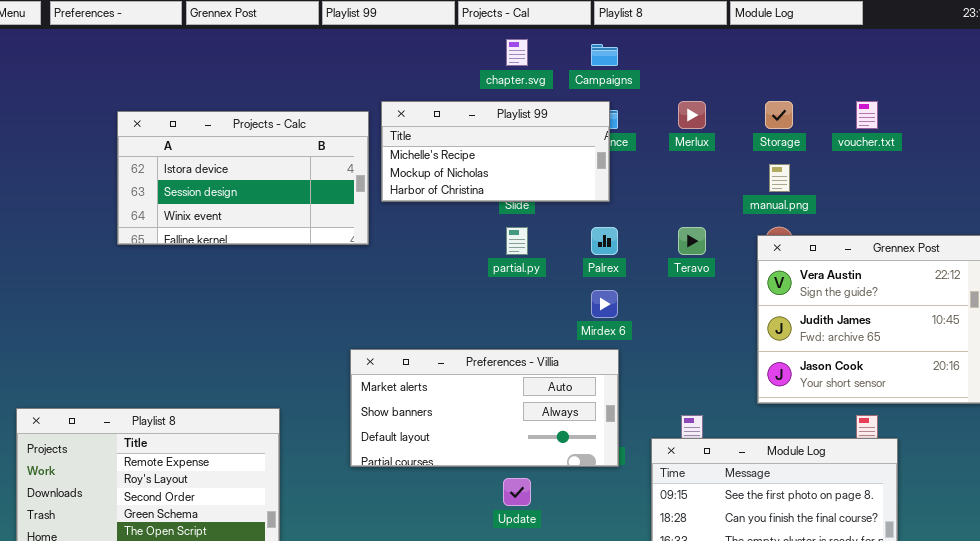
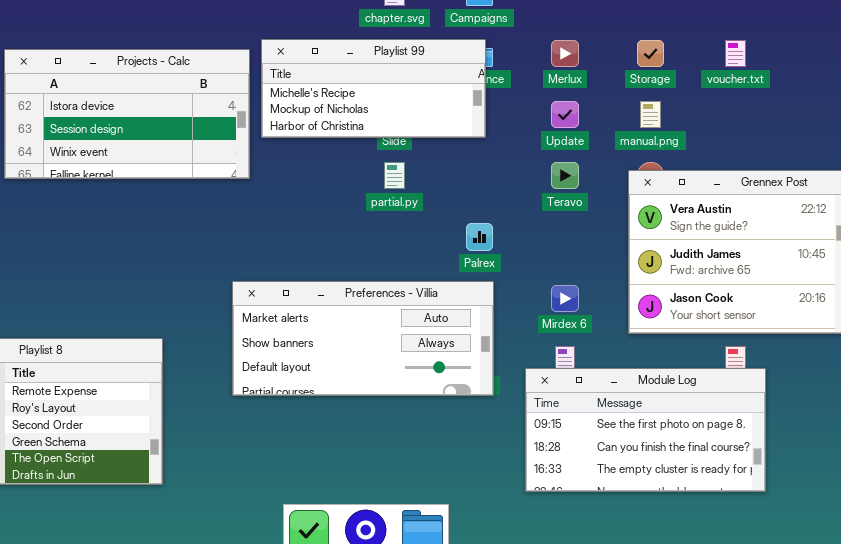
Palrex: [591,227,618,255] -> [466,223,493,251], moved
Mirdex 6: [591,290,618,318] -> [551,285,579,312], moved
Update: [503,478,531,506] -> [551,101,579,128], moved

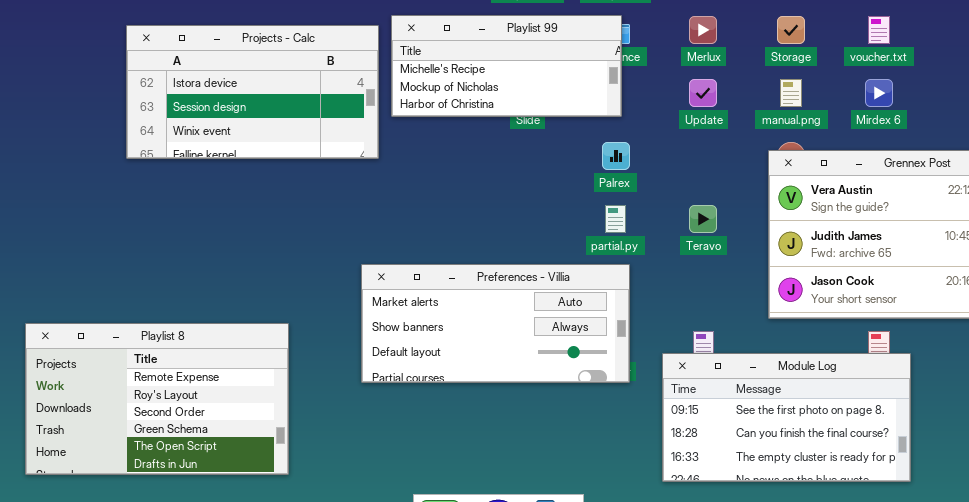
partial.py: [384,162,405,189] -> [605,205,626,233], moved
Teravo: [551,162,579,189] -> [689,205,717,233], moved
Palrex: [466,223,493,251] -> [602,142,630,170], moved
Mirdex 6: [551,285,579,312] -> [865,79,893,107], moved

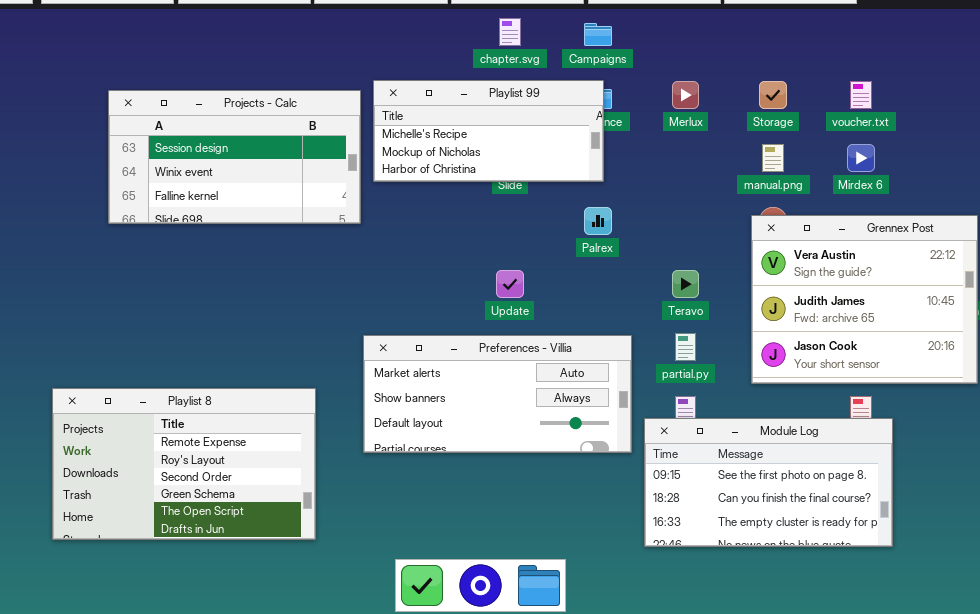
Projects - Calc: [126,25,379,159] -> [108,90,361,224], scrolled down 1 row
Update: [689,79,717,107] -> [496,270,524,298], moved
partial.py: [605,205,626,233] -> [675,333,696,361], moved
Preferences - Villia: [361,264,630,383] -> [363,335,632,453], moved
Playlist 8: [25,323,289,475] -> [52,388,316,540], moved

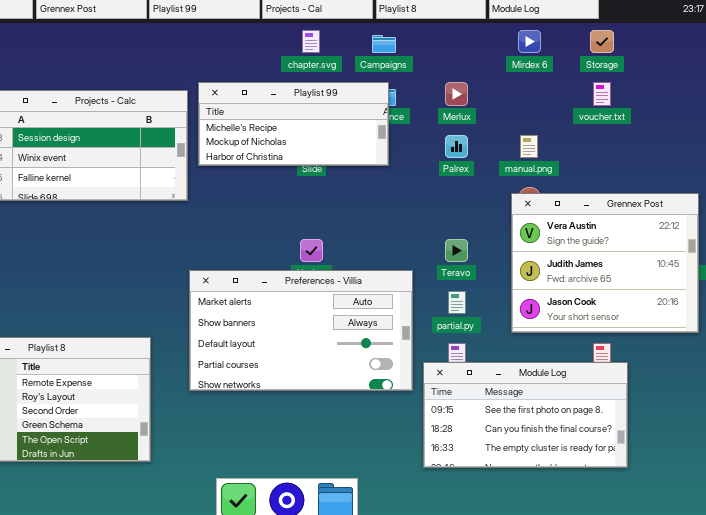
Storage: [759,81,787,109] -> [590,30,614,53], moved
Mirdex 6: [847,144,875,172] -> [518,30,541,53], moved
Palrex: [584,207,612,235] -> [445,135,468,158], moved
Preferences - Villia: [363,335,632,453] -> [189,270,413,391], resized

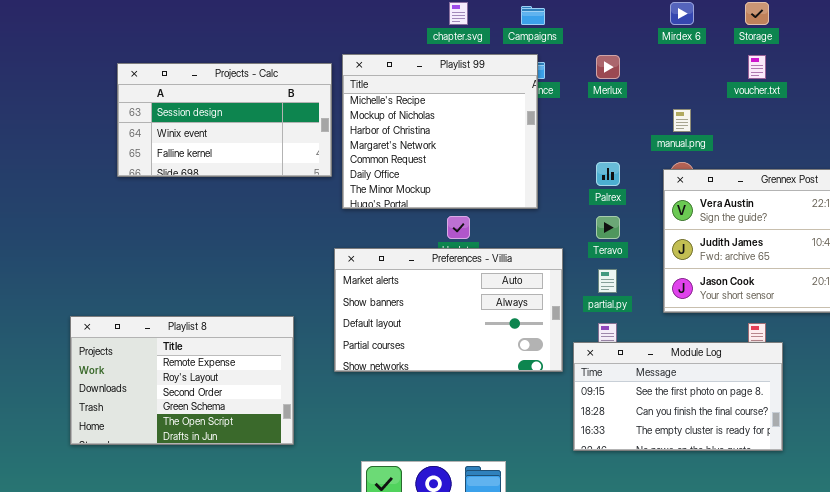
Playlist 99: [198,82,389,166] -> [342,54,538,209], resized
Palrex: [445,135,468,158] -> [596,162,620,186], moved

